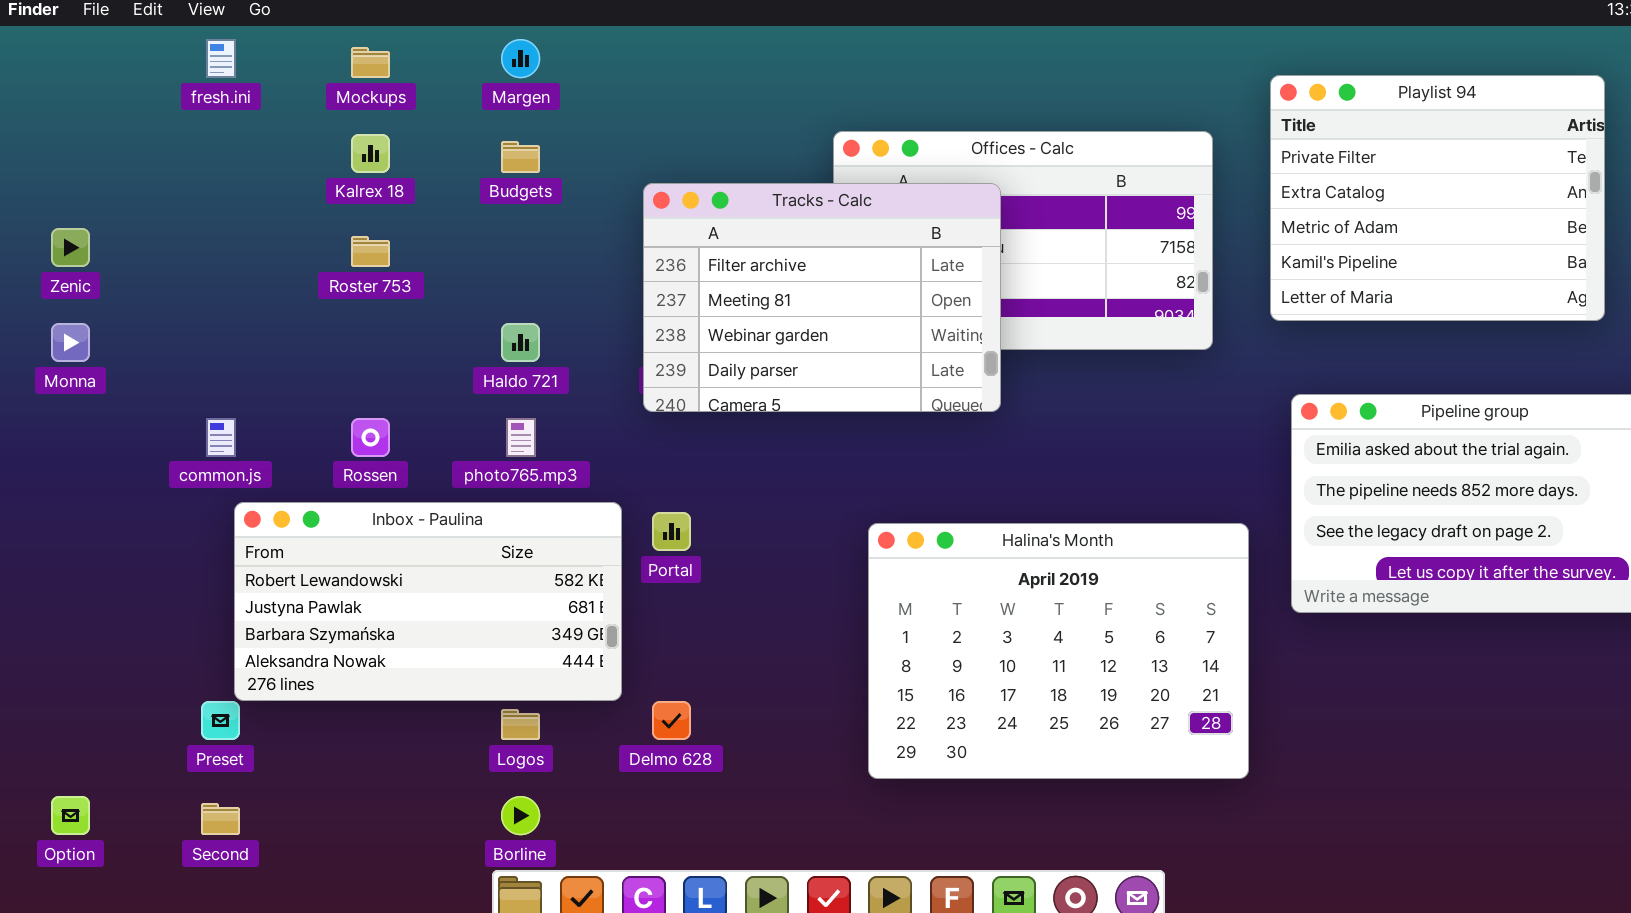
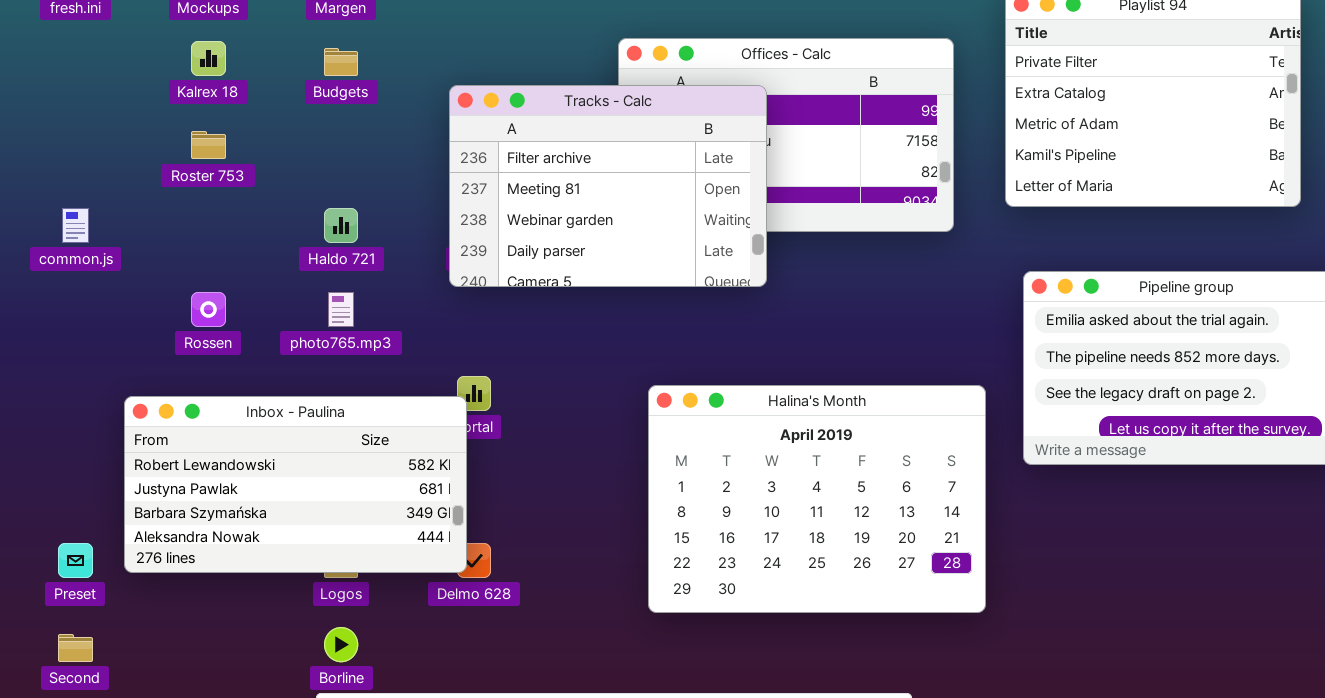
common.js: [206,418,236,457] -> [62,208,89,243], moved
Inbox - Paulina: [234,502,622,701] -> [124,396,467,573], moved

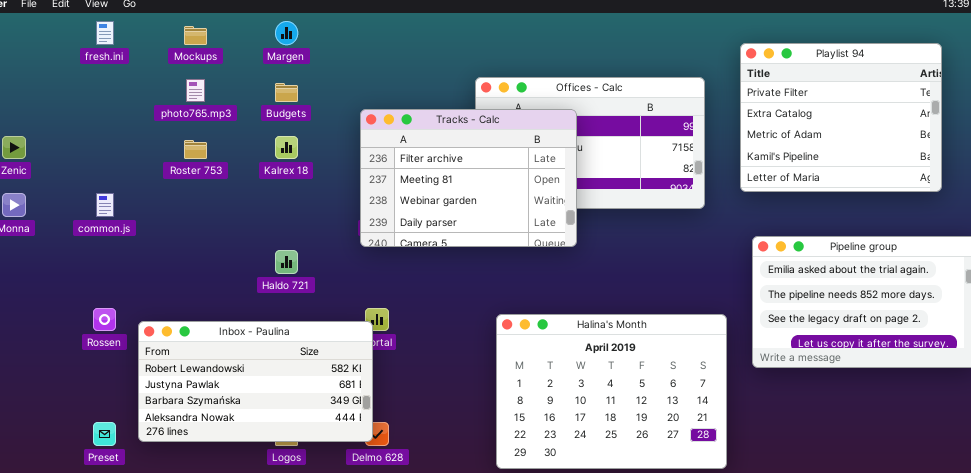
Kalrex 18: [191,41,226,76] -> [275,136,298,159], moved
Haldo 721: [324,208,358,243] -> [275,250,298,274], moved
Rossen: [191,292,226,327] -> [93,308,116,331], moved
photo765.mp3: [328,292,354,327] -> [186,79,205,102], moved

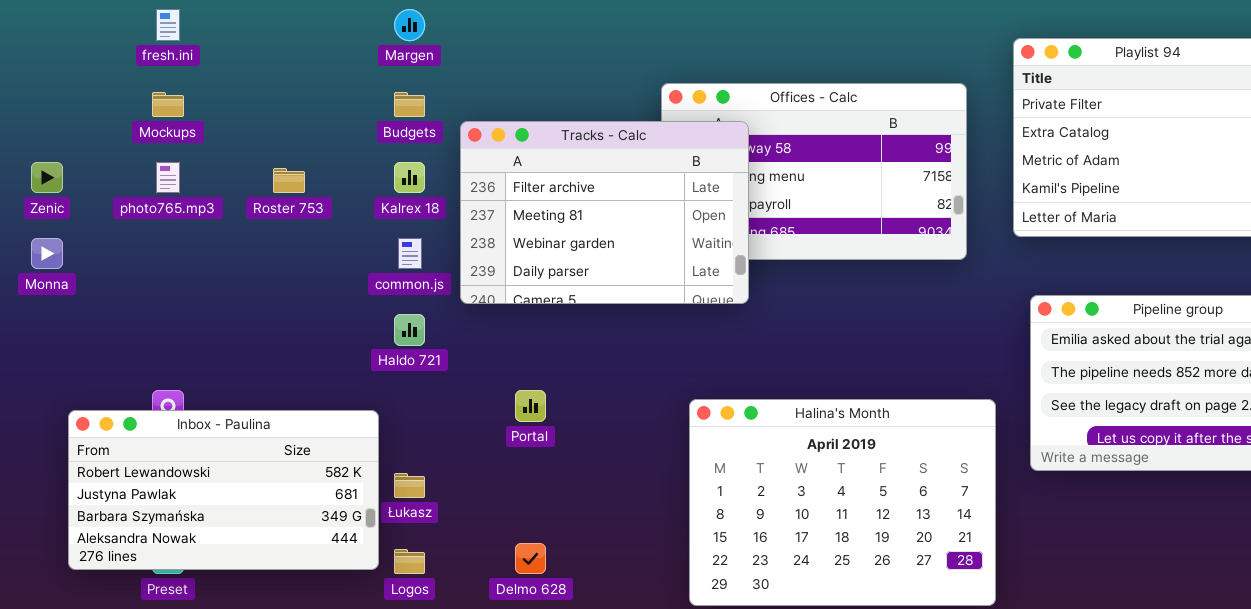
Mockups: [184,26,207,45] -> [152,92,184,117], moved
photo765.mp3: [186,79,205,102] -> [156,162,180,193], moved
Tracks - Calc: [360,109,577,247] -> [460,121,749,304], moved
common.js: [96,193,114,217] -> [398,238,422,269], moved
Inbox - Paulina: [138,321,373,442] -> [68,410,379,570], moved

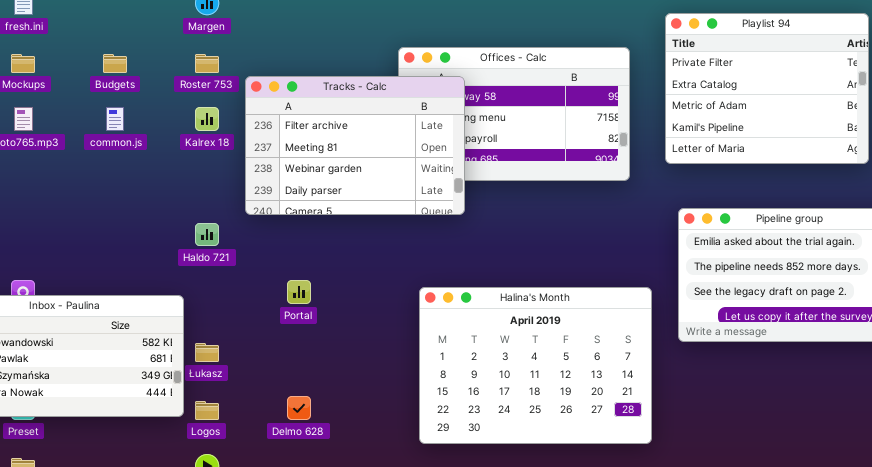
Budgets: [394,92,425,117] -> [103,54,127,73], moved
Roster 753: [273,168,305,193] -> [195,54,219,73], moved
common.js: [398,238,422,269] -> [106,107,124,131], moved

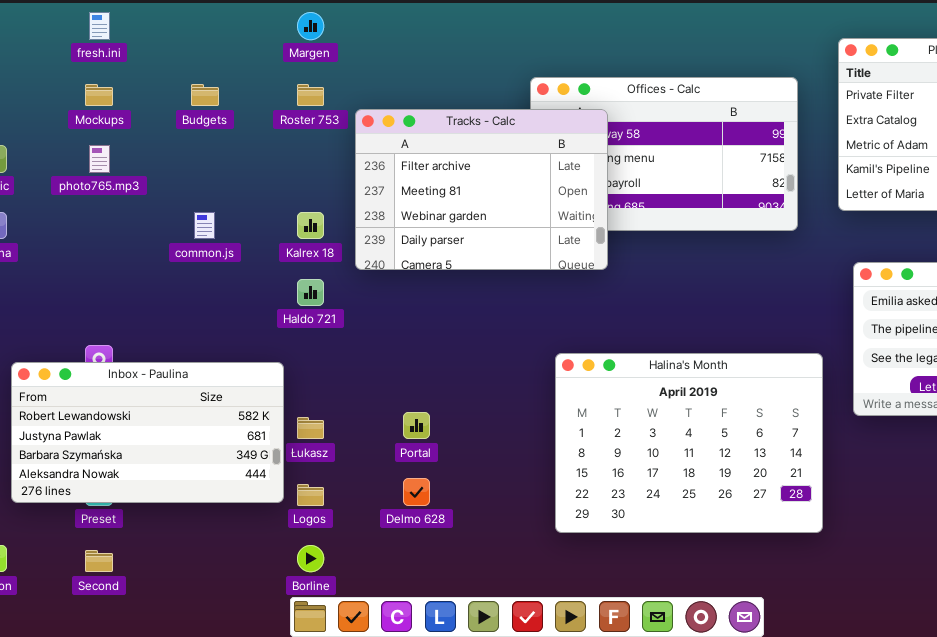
common.js: [106,107,124,131] -> [194,212,215,239], moved
Kalrex 18: [195,107,219,131] -> [297,212,324,239], moved
Portal: [287,280,311,304] -> [403,412,430,439], moved

